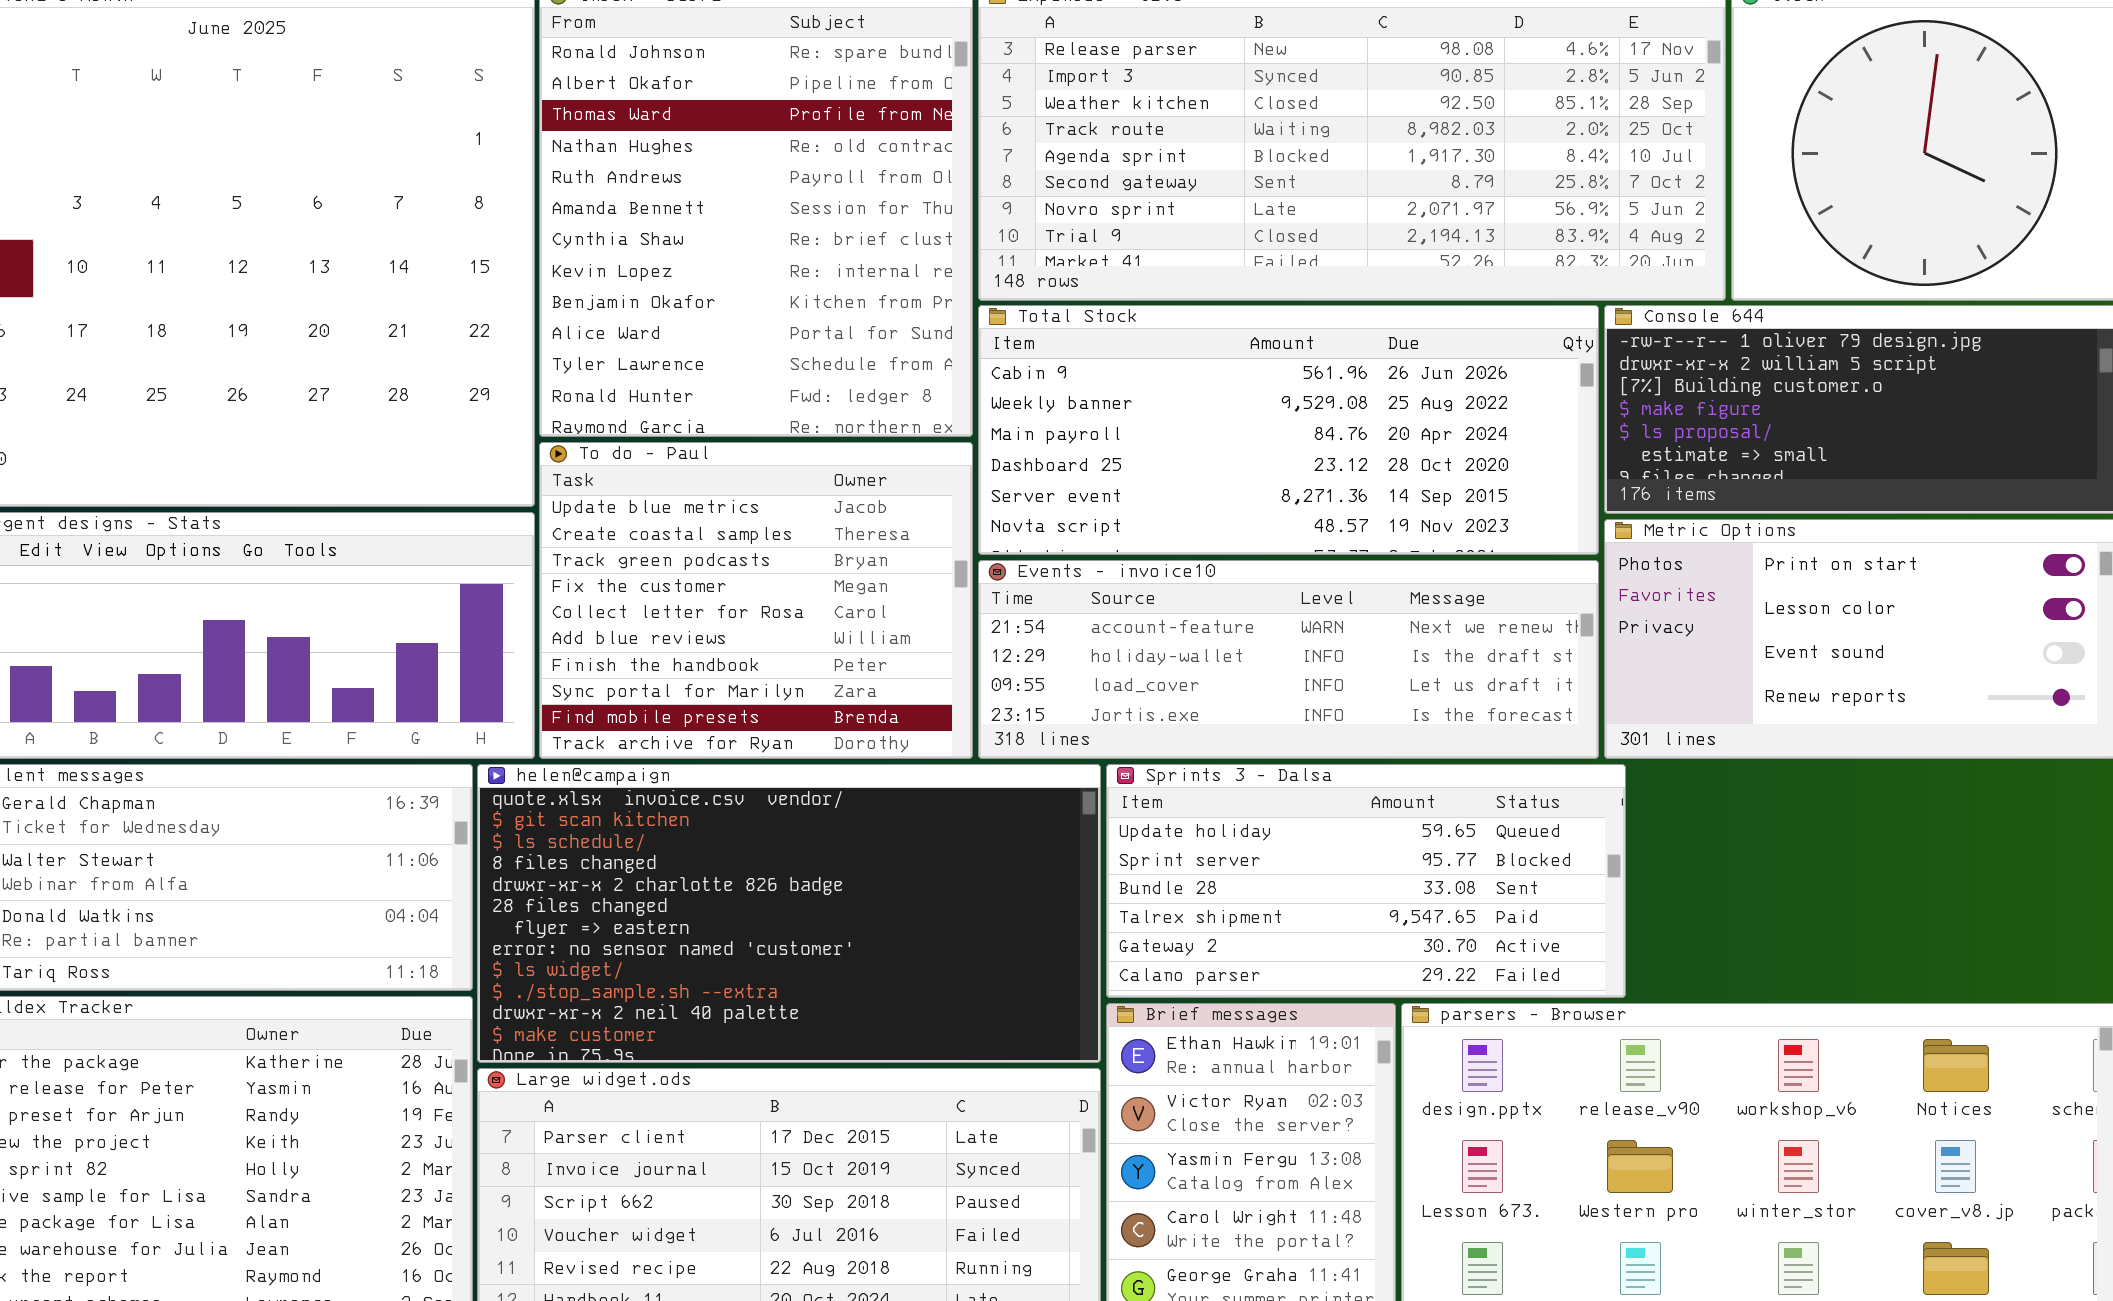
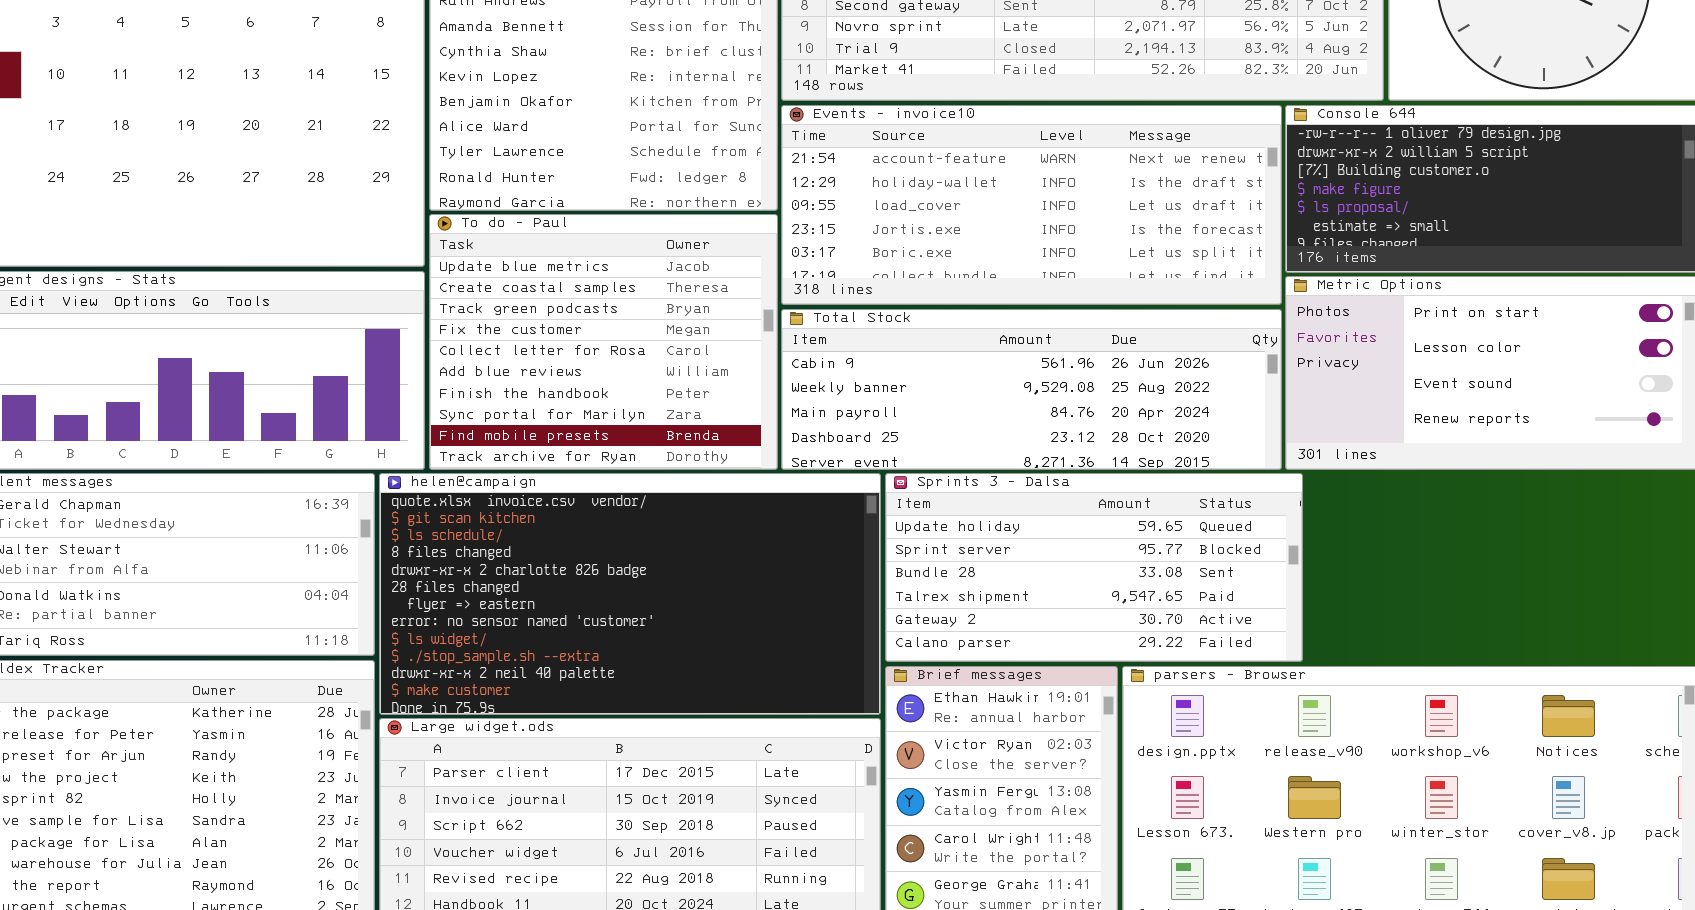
Total Stock: [978,305,1599,555] -> [781,309,1282,470], moved, resized
Events - invoice10: [978,560,1599,759] -> [781,105,1282,305], moved, resized

